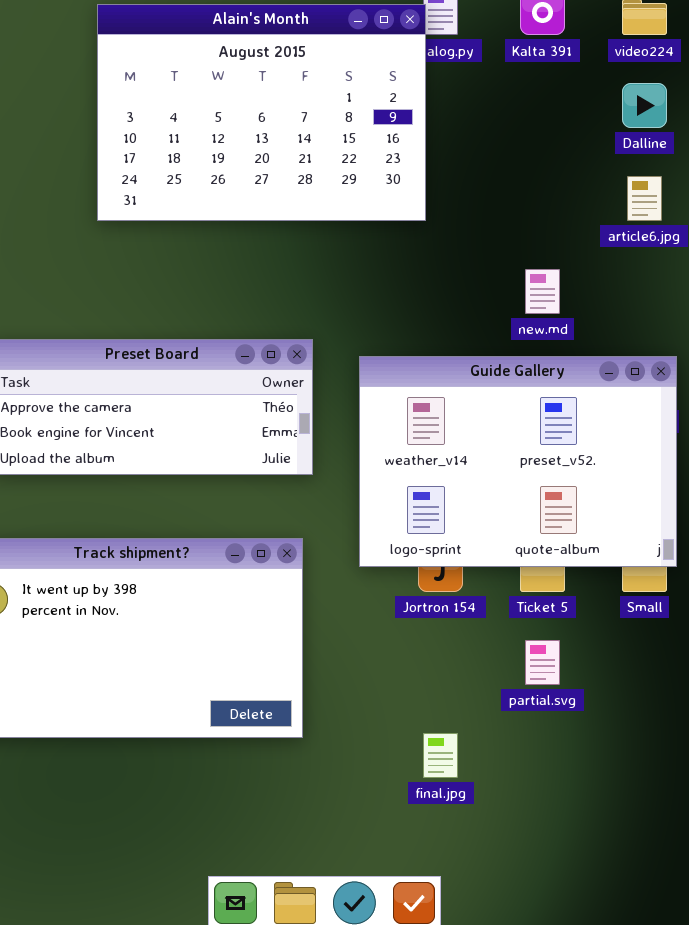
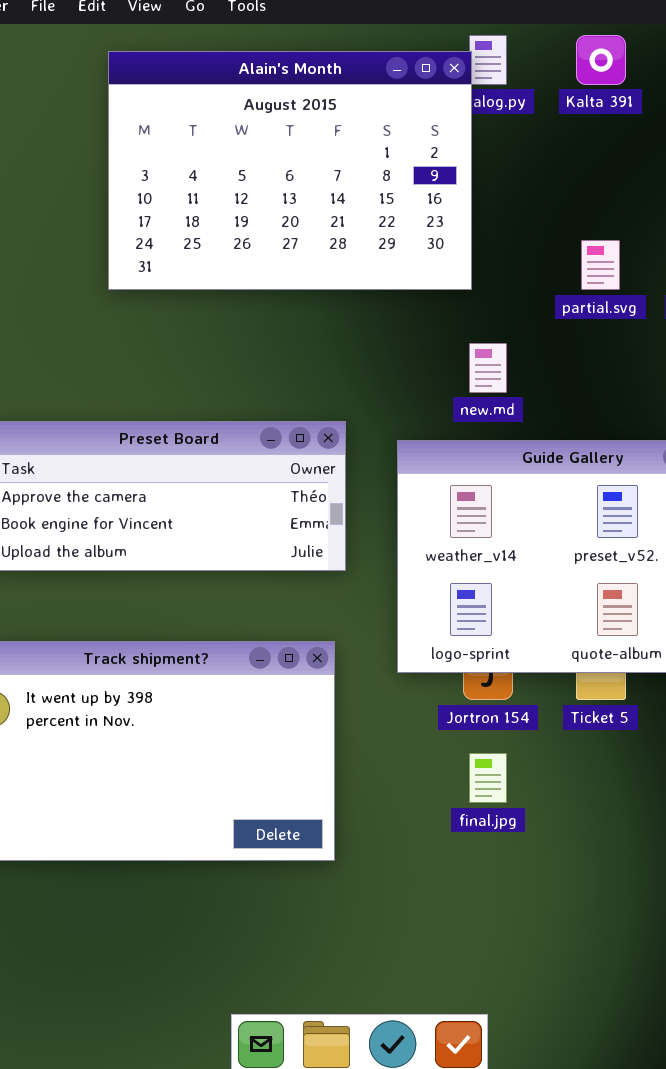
new.md: [525,269,560,314] -> [469,343,507,393], moved
partial.svg: [525,640,560,685] -> [581,240,620,290], moved
final.jpg: [423,733,458,778] -> [469,753,507,803], moved

